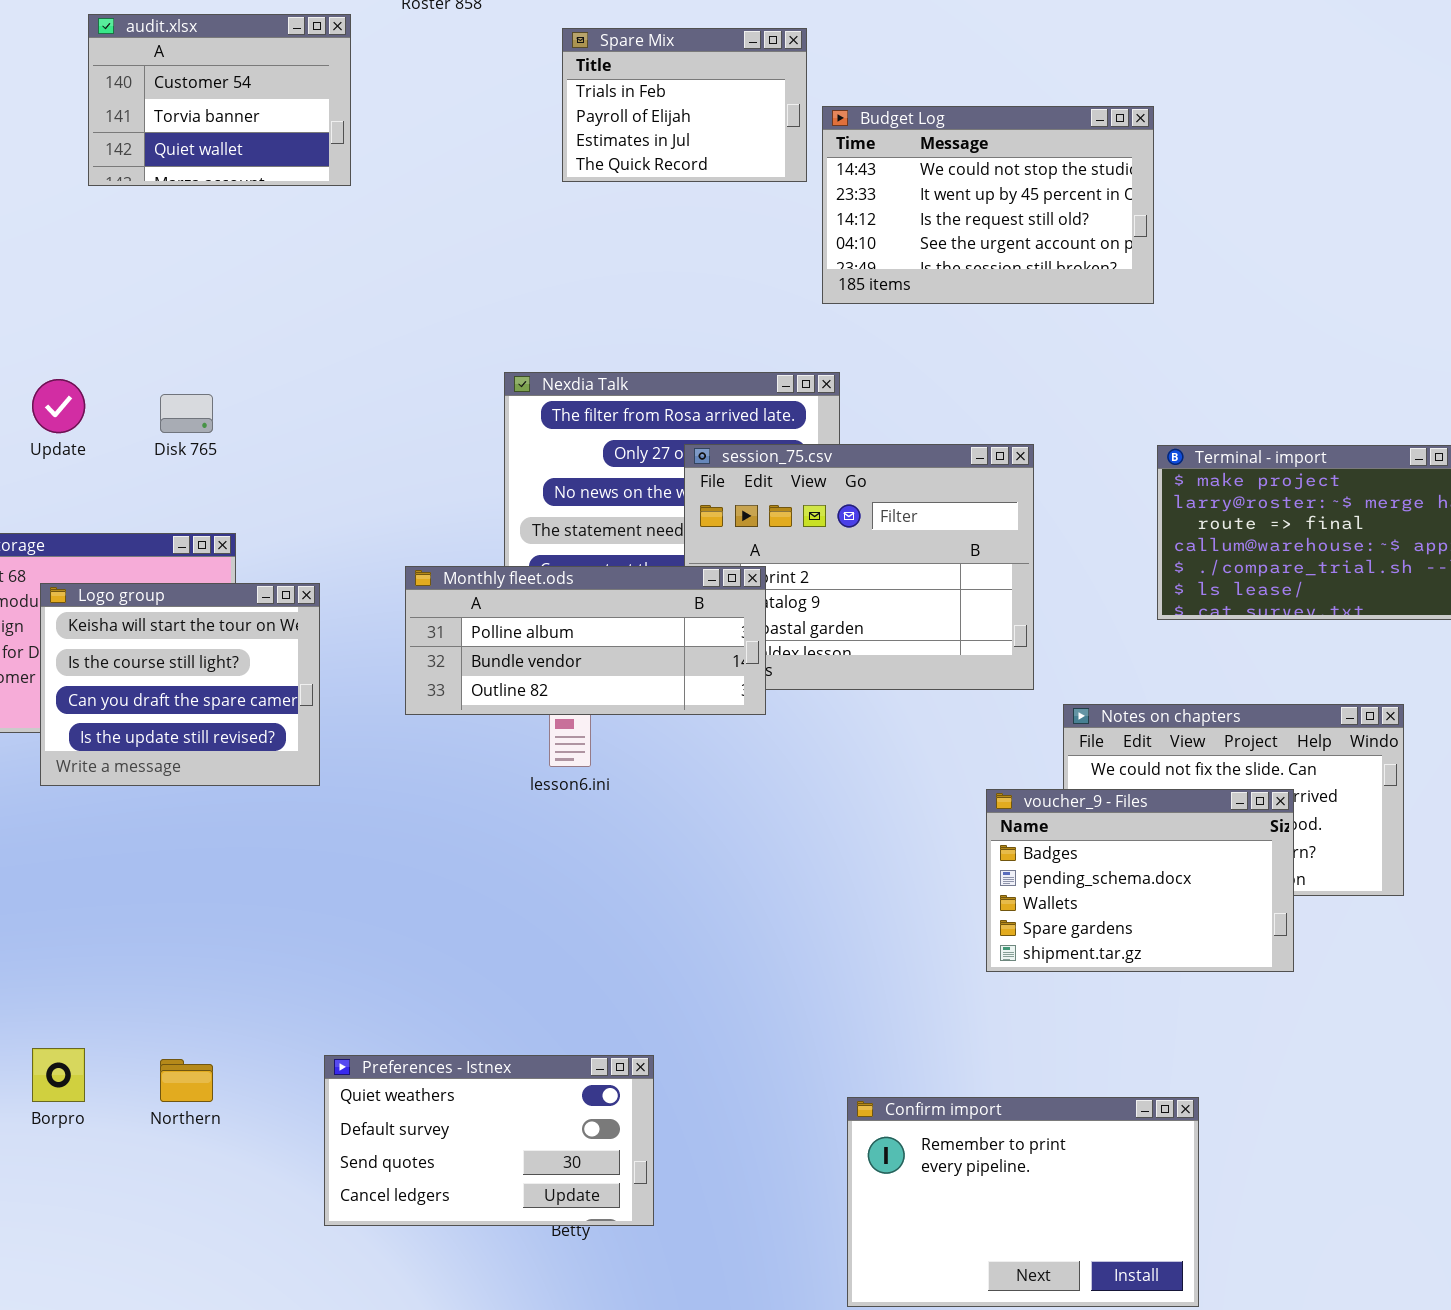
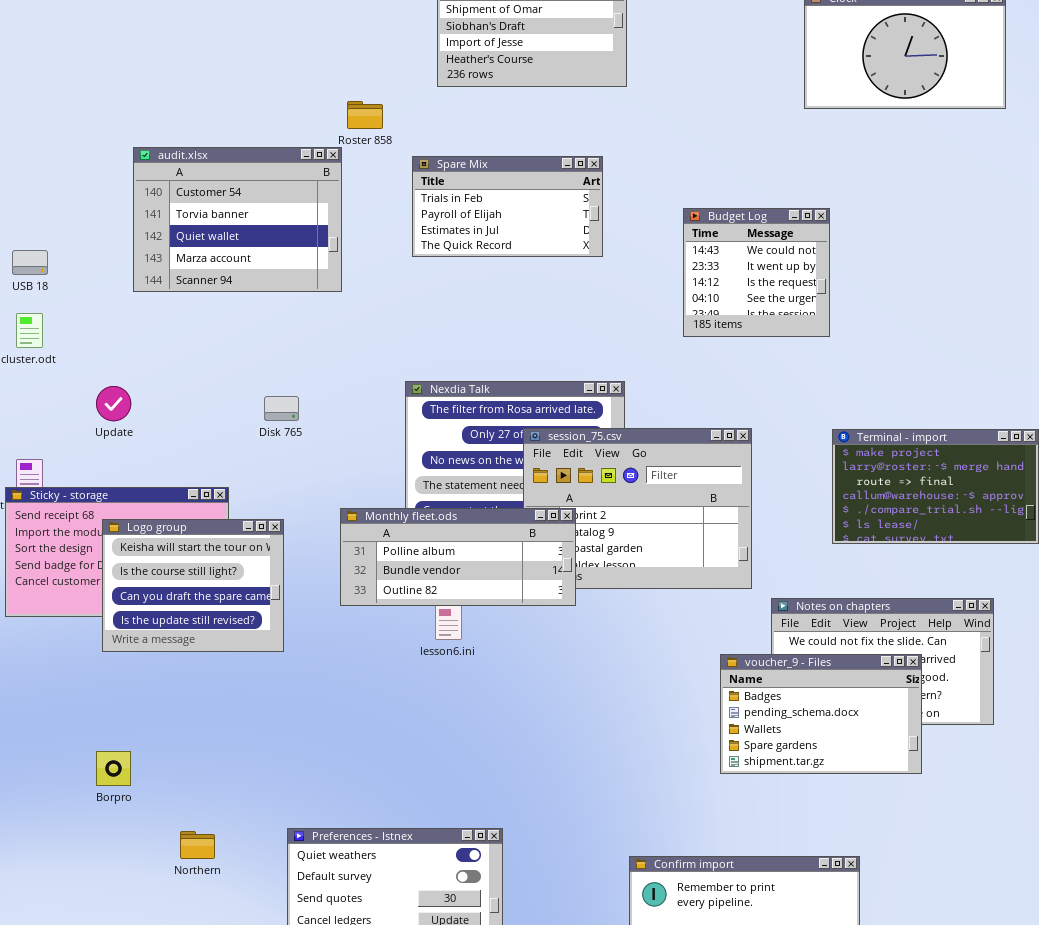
audit.xlsx: [88,14,351,186] -> [133,147,342,292], resized
Spare Mix: [562,28,807,182] -> [412,156,603,257], resized
Budget Log: [822,106,1154,304] -> [683,208,830,337], resized
Disk 765: [160,394,213,433] -> [264,396,299,421], moved
Borpro: [32,1048,85,1102] -> [96,751,131,786], moved

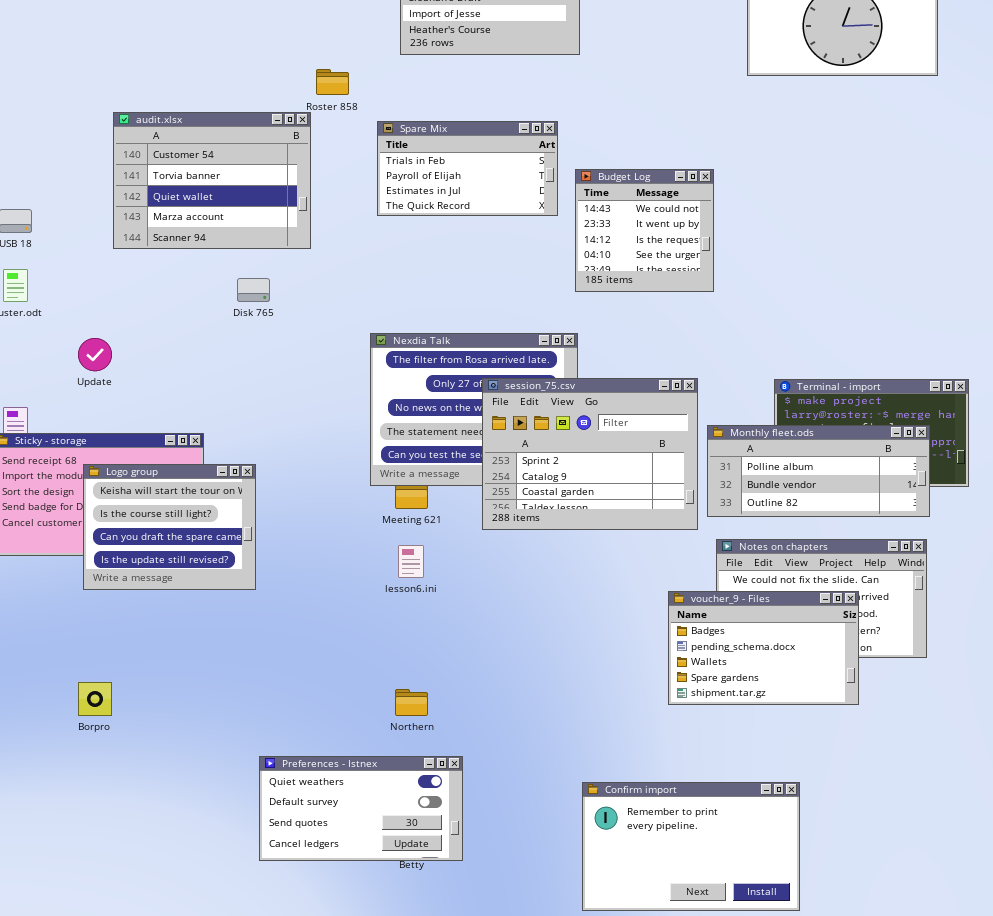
Budget Log: [683,208,830,337] -> [575,169,714,292], moved
Disk 765: [264,396,299,421] -> [237,278,270,302], moved
Monthly fleet.ods: [340,508,576,606] -> [707,425,930,517], moved
Northern: [180,831,215,859] -> [395,689,428,716], moved

